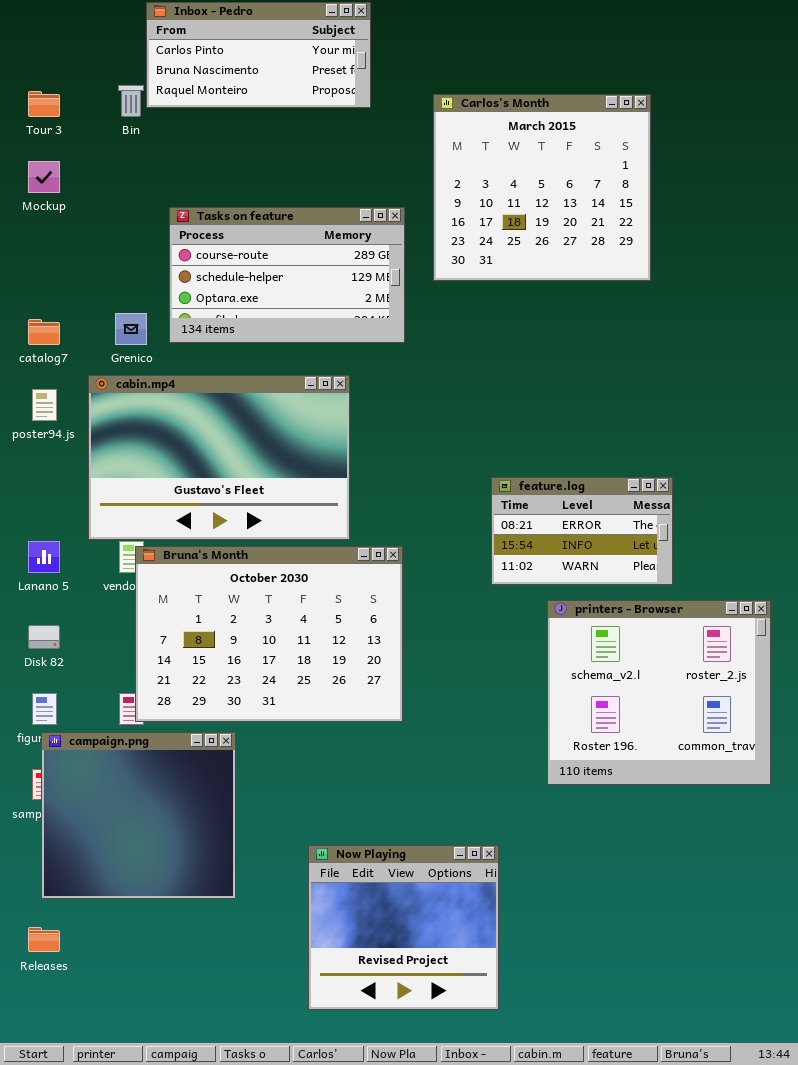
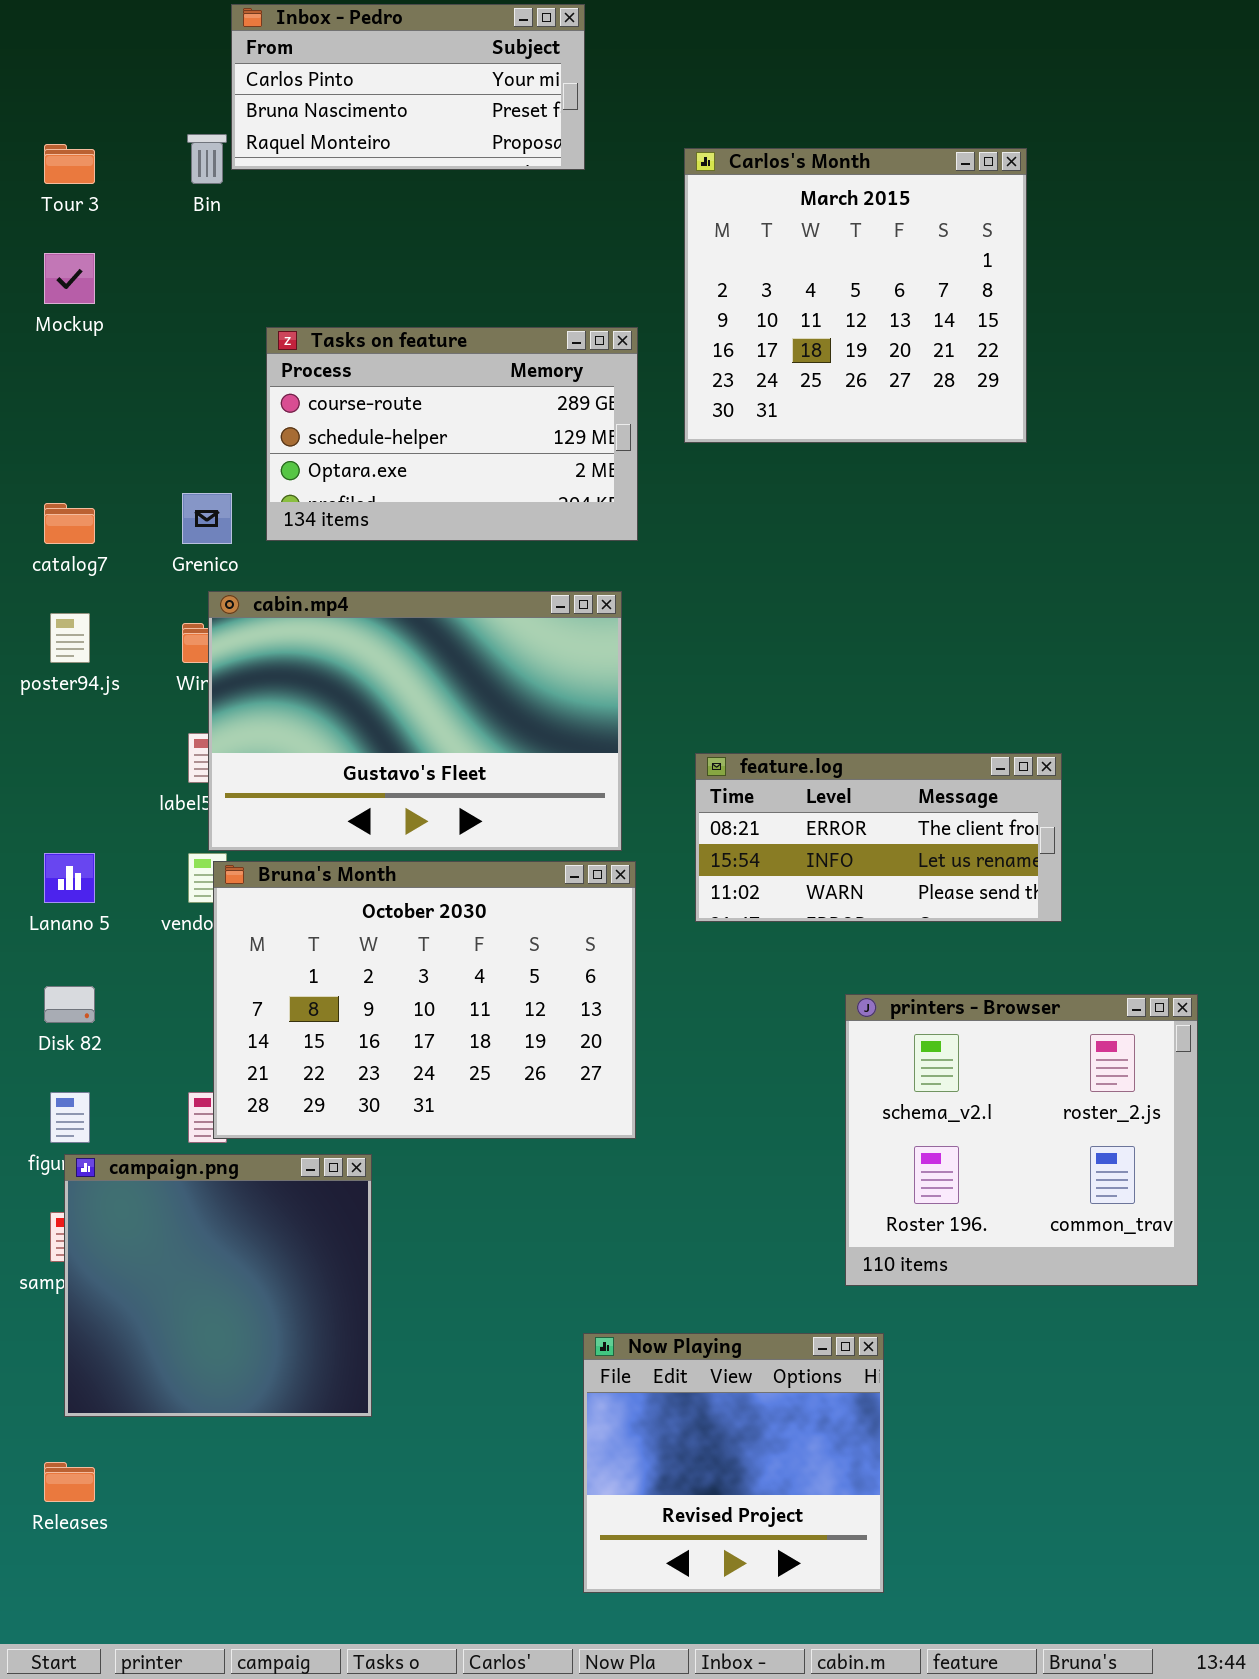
cabin.mp4: [88,375,350,540] -> [208,591,622,851], moved
feature.log: [491,477,673,585] -> [695,753,1062,922], resized
printers - Browser: [547,600,771,785] -> [845,994,1198,1286], moved
Now Playing: [308,845,499,1010] -> [583,1333,884,1593], moved

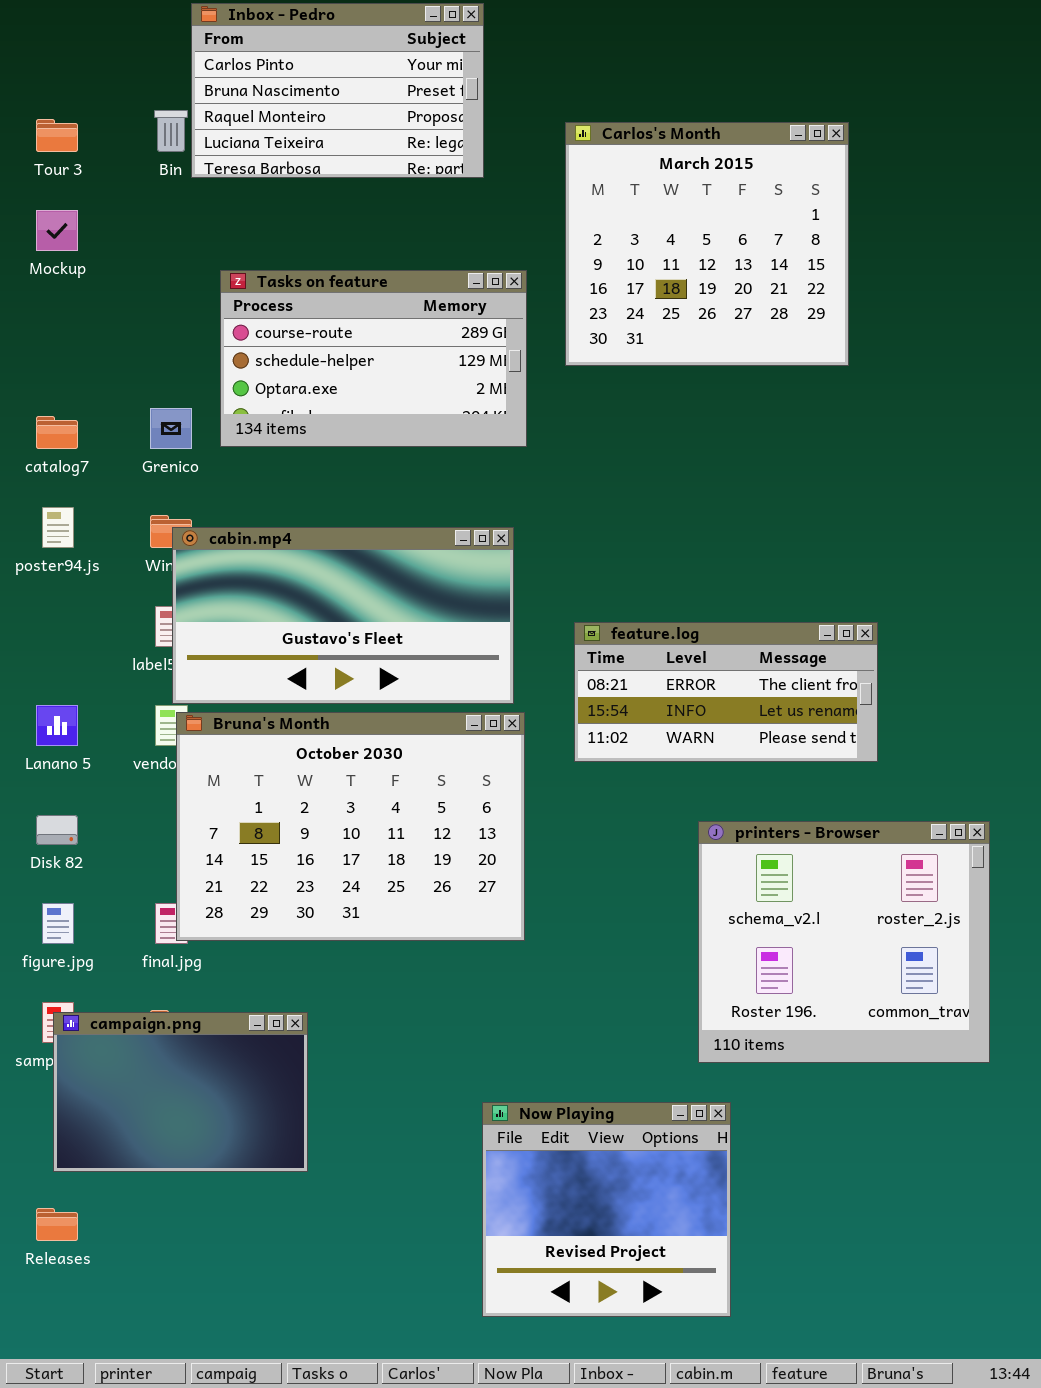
Inbox - Pedro: [231,4,585,170] -> [191,3,484,178], resized
cabin.mp4: [208,591,622,851] -> [172,527,514,704], resized
campaign.png: [64,1154,372,1417] -> [53,1012,308,1172], resized

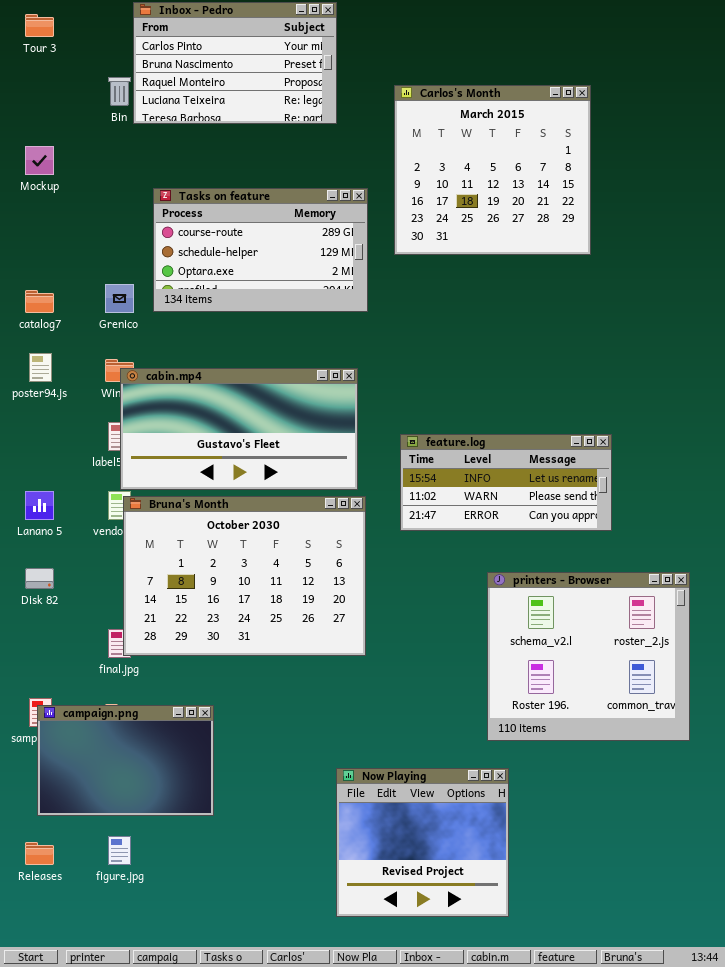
Tour 3: [36,119,78,152] -> [25,14,54,37], moved
feature.log: [574,622,878,762] -> [400,434,612,531], scrolled down 1 row
figure.jpg: [42,903,74,944] -> [108,836,131,865], moved

